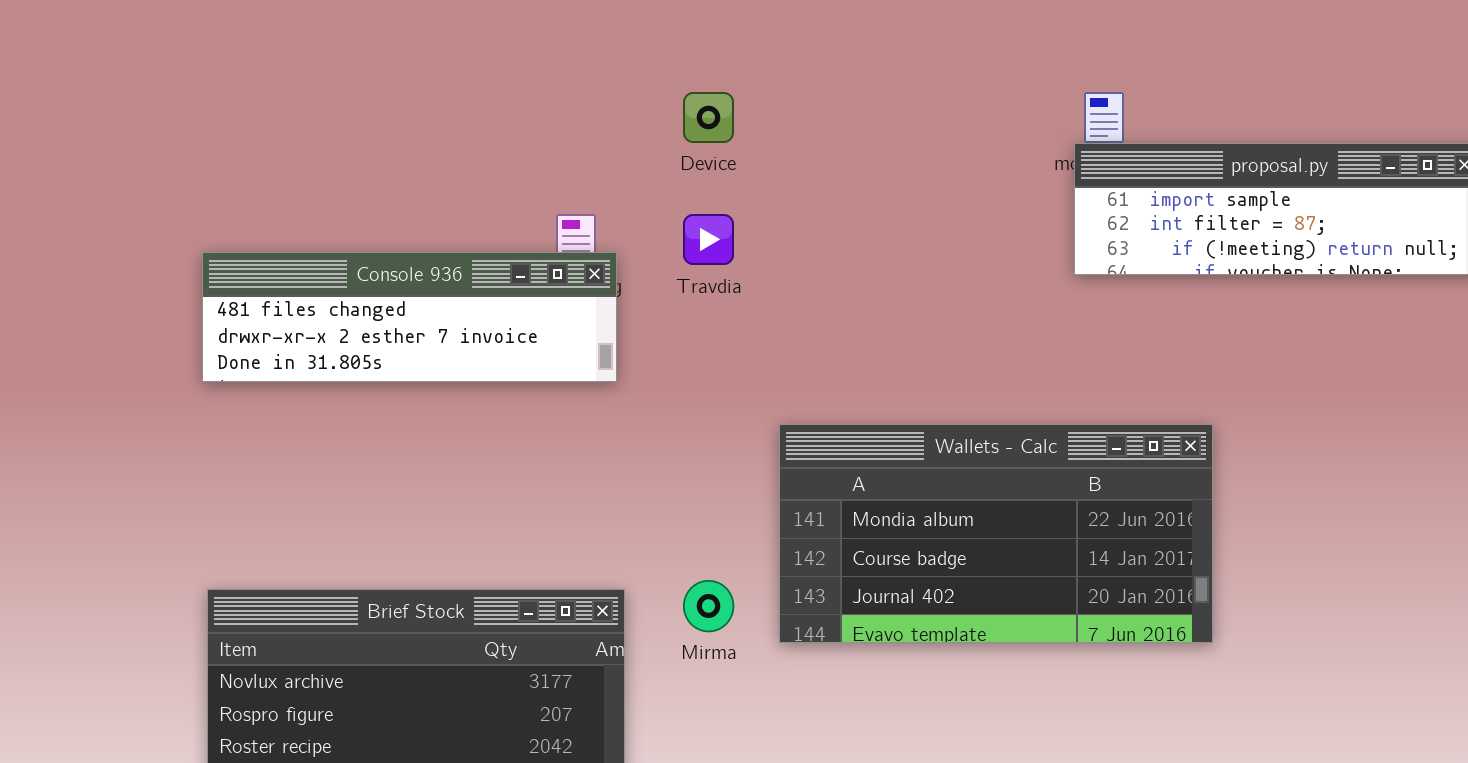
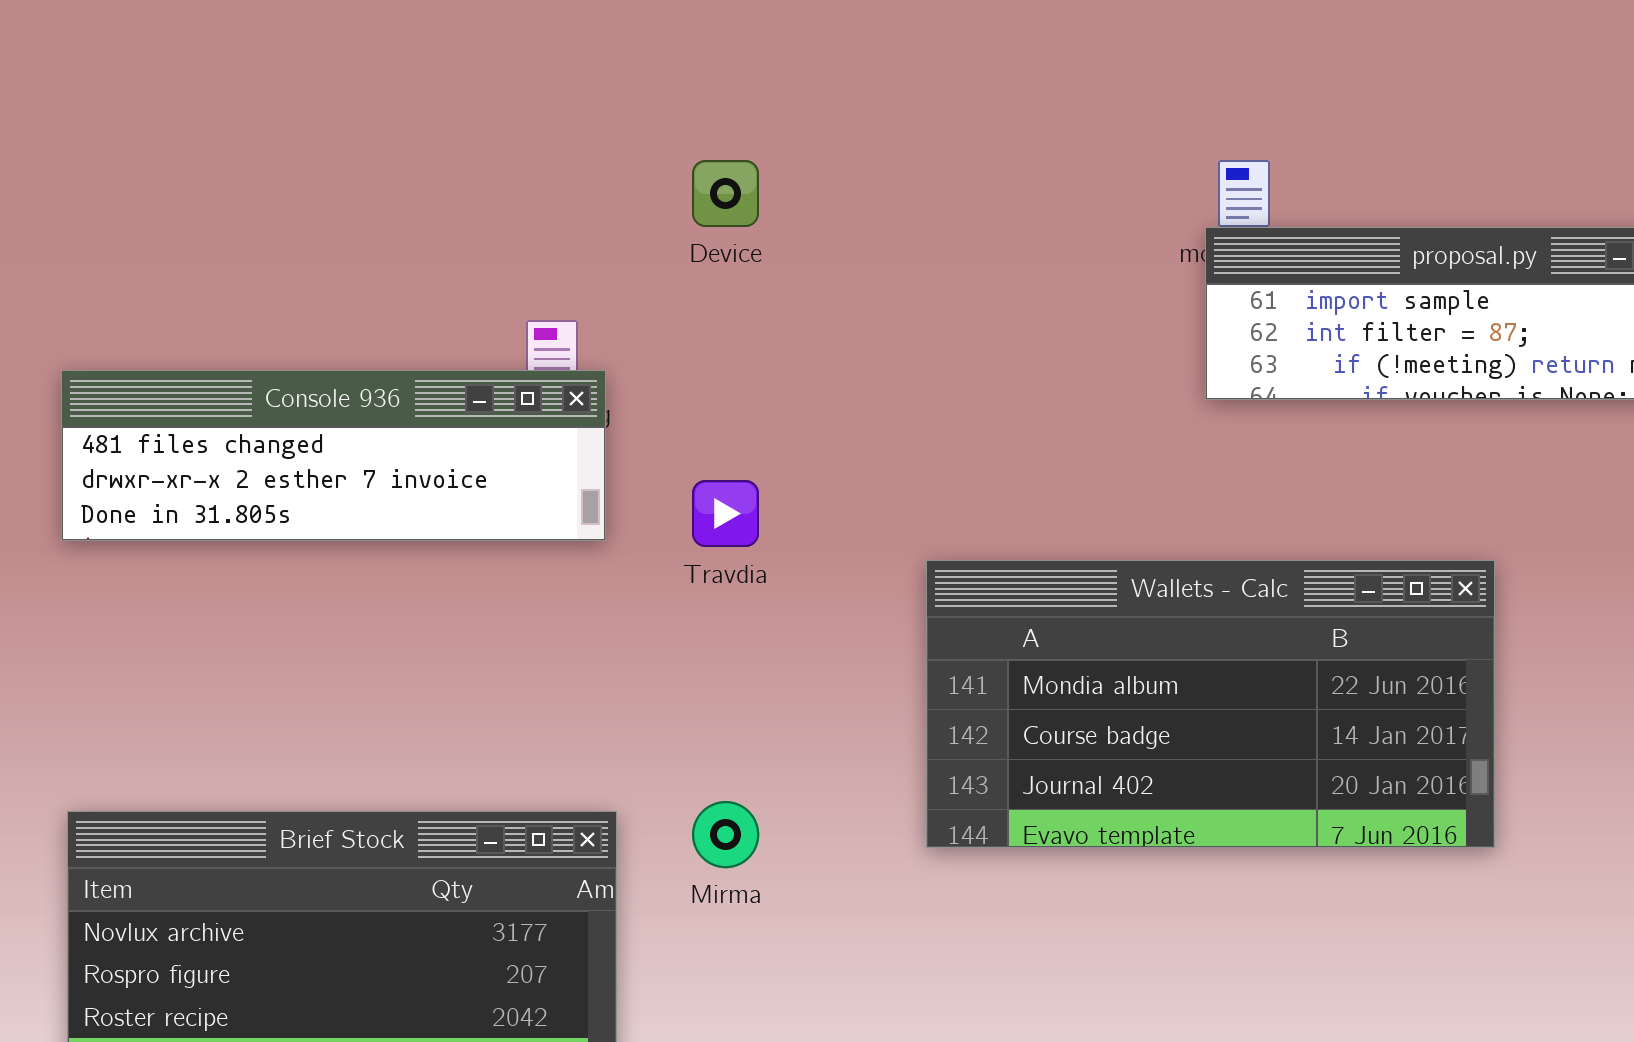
Travdia: [683,214,734,265] -> [692,480,759,547], moved
Wallets - Calc: [779,424,1213,643] -> [926,560,1495,848], moved

